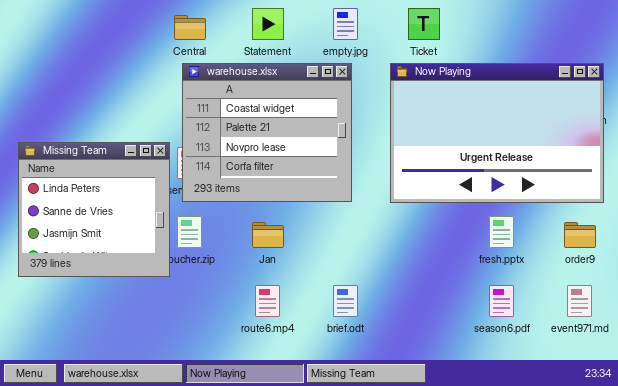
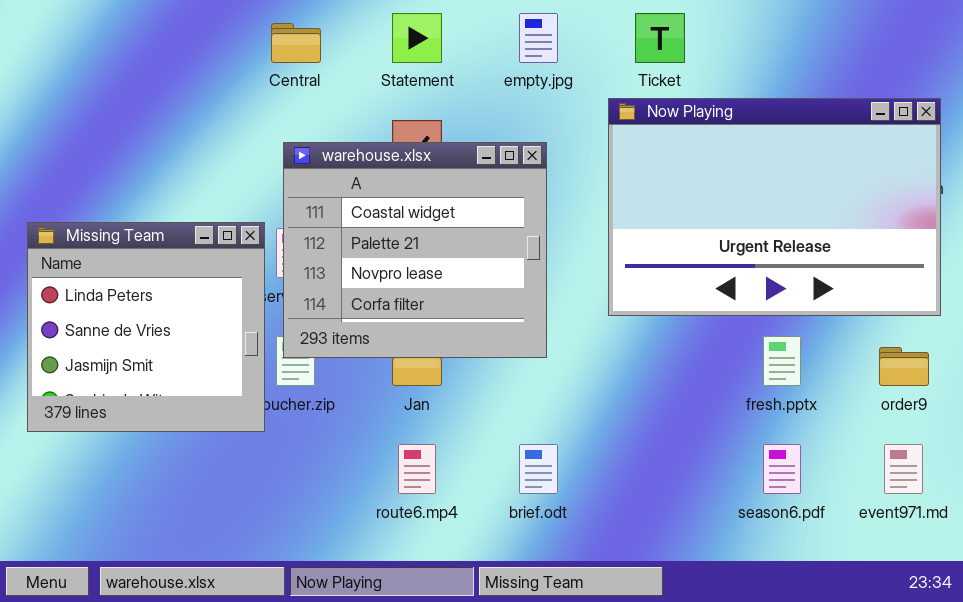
warehouse.xlsx: [182,63,352,202] -> [283,142,547,358], moved

